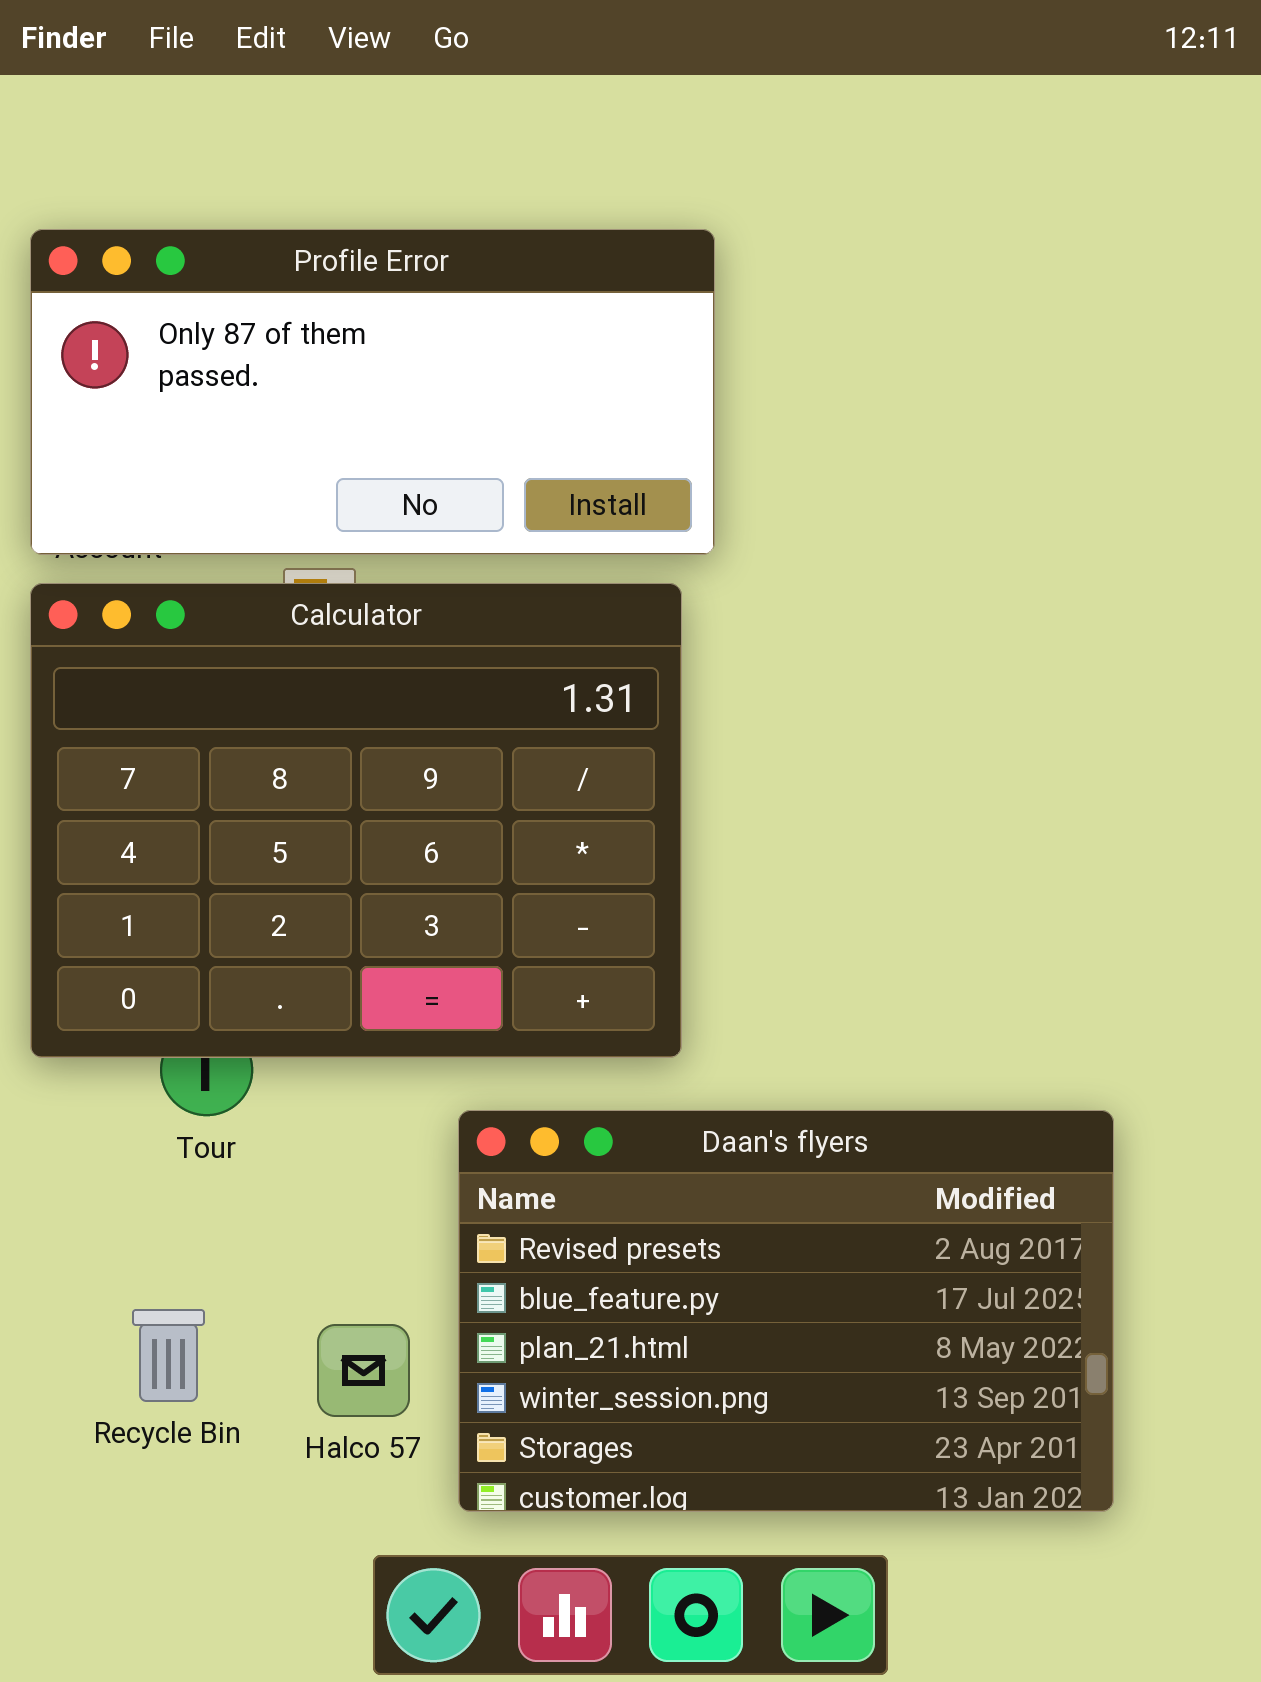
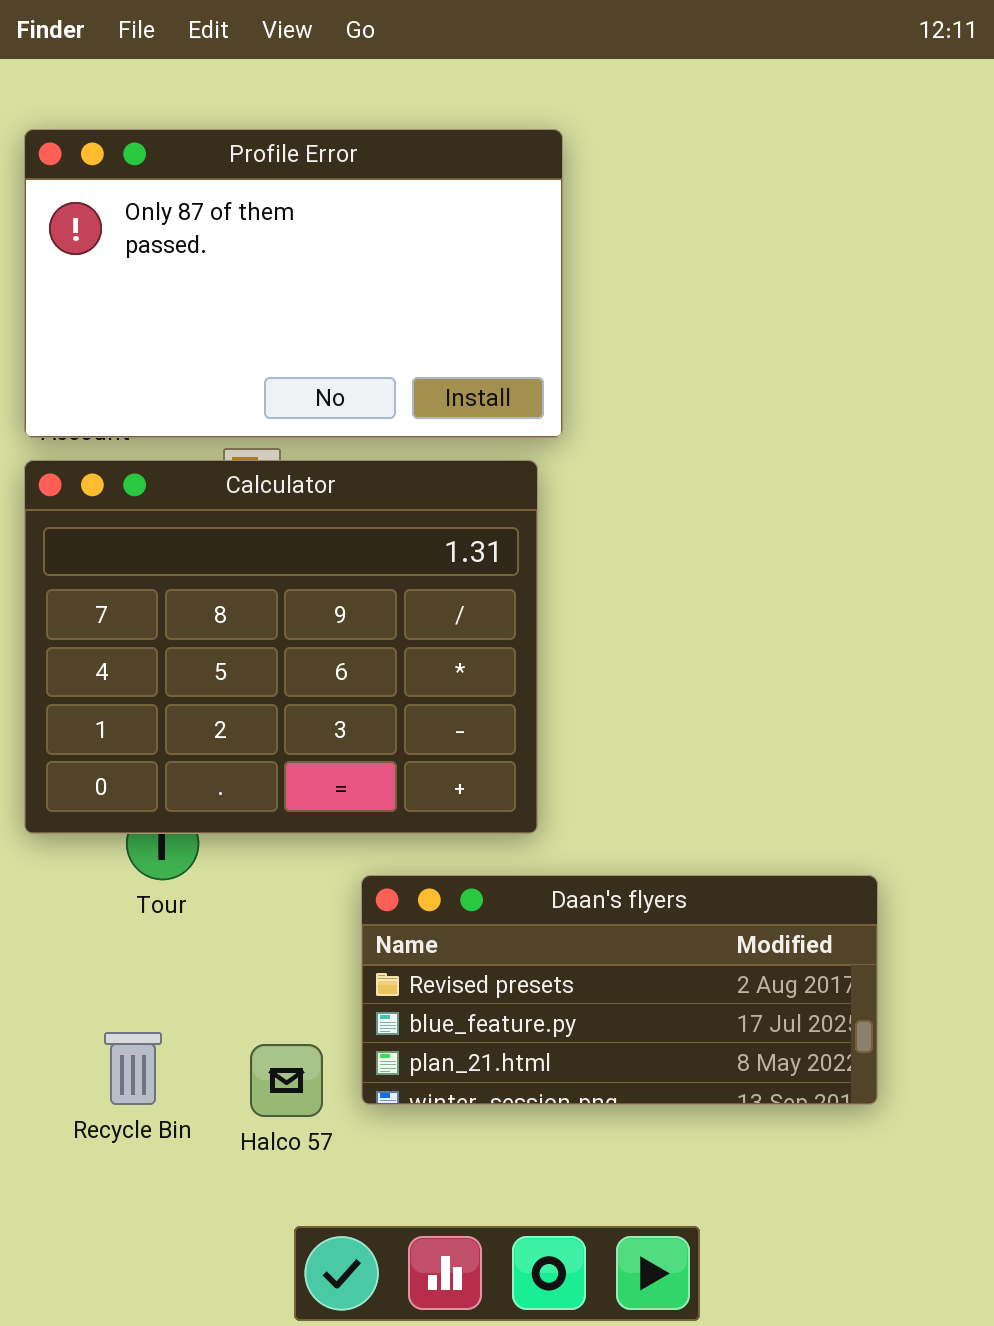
Profile Error: [30,229,715,555] -> [24,129,563,438], resized
Daan's flyers: [458,1110,1114,1512] -> [361,875,878,1105], resized

